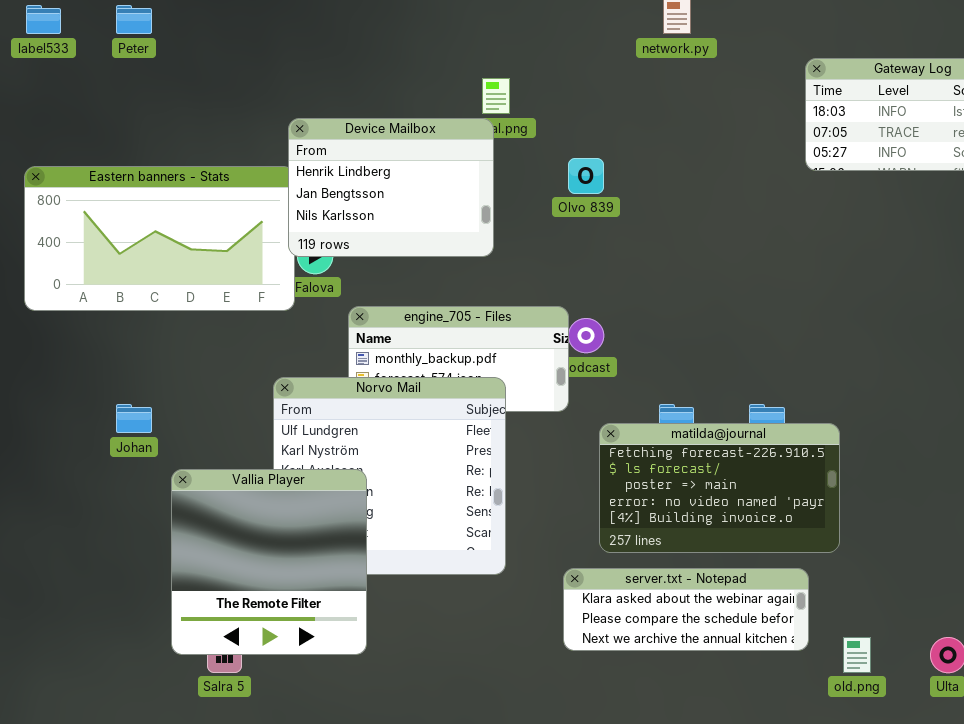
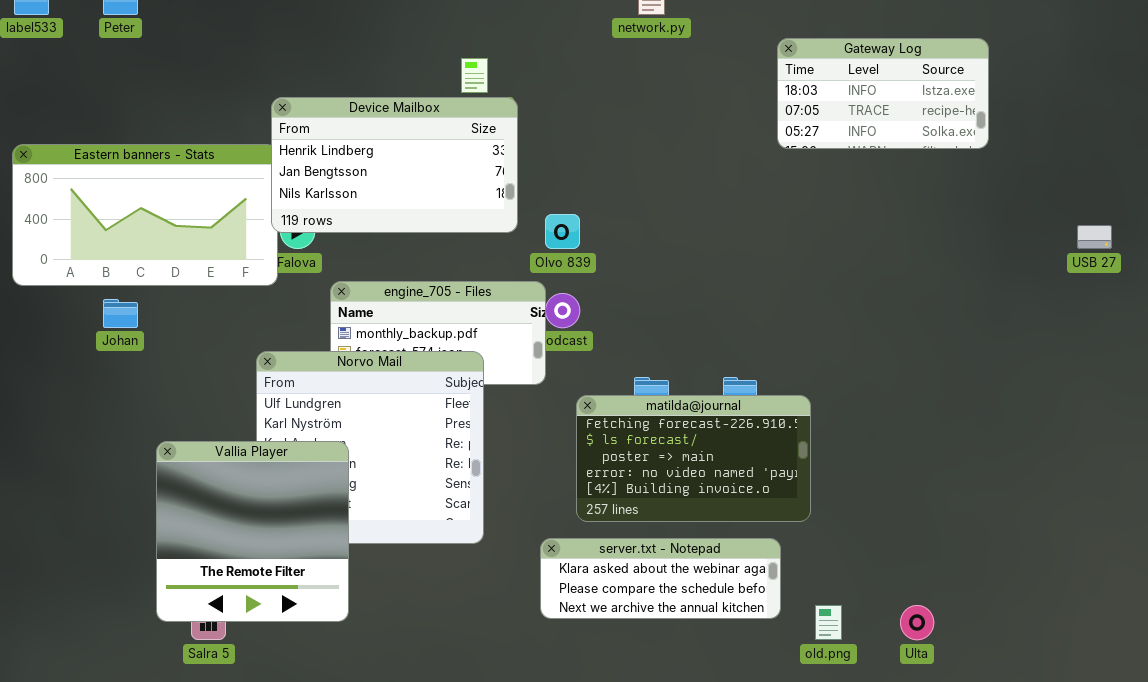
Device Mailbox: [288,118,494,257] -> [271,97,518,233], resized
Olvo 839: [568,158,604,194] -> [545,214,580,249], moved
Johan: [116,404,152,433] -> [103,299,138,328], moved

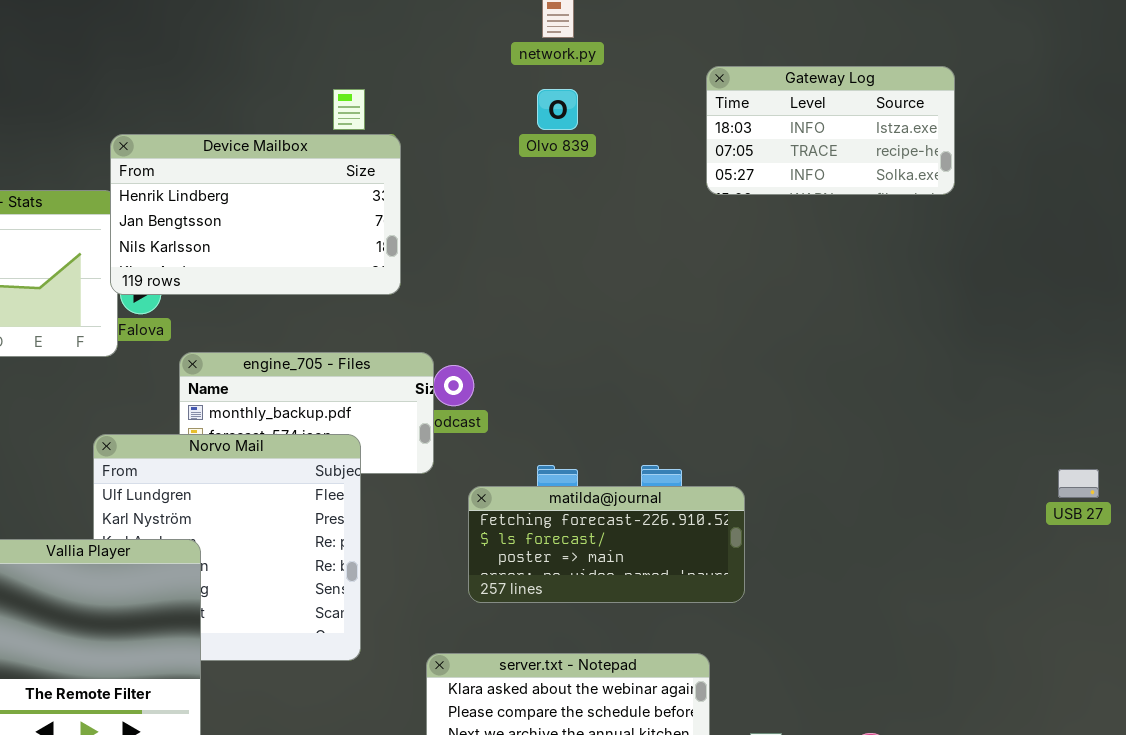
Olvo 839: [545,214,580,249] -> [537,89,578,130], moved
USB 27: [1077,225,1112,249] -> [1058,469,1099,498], moved
matilda@journal: [576,395,811,522] -> [468,486,745,603], resized

